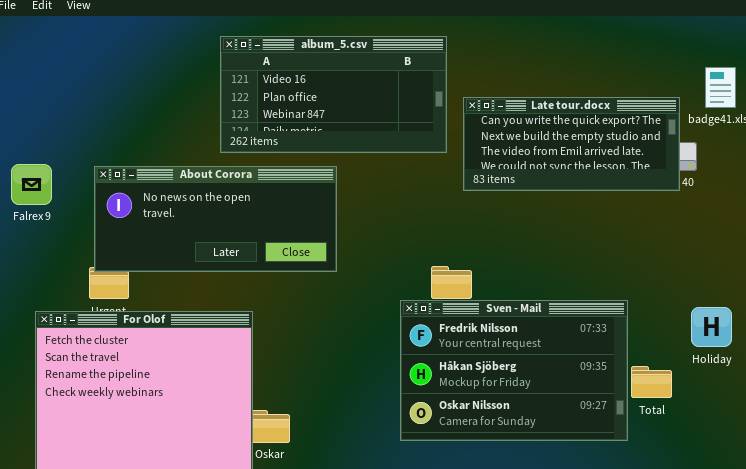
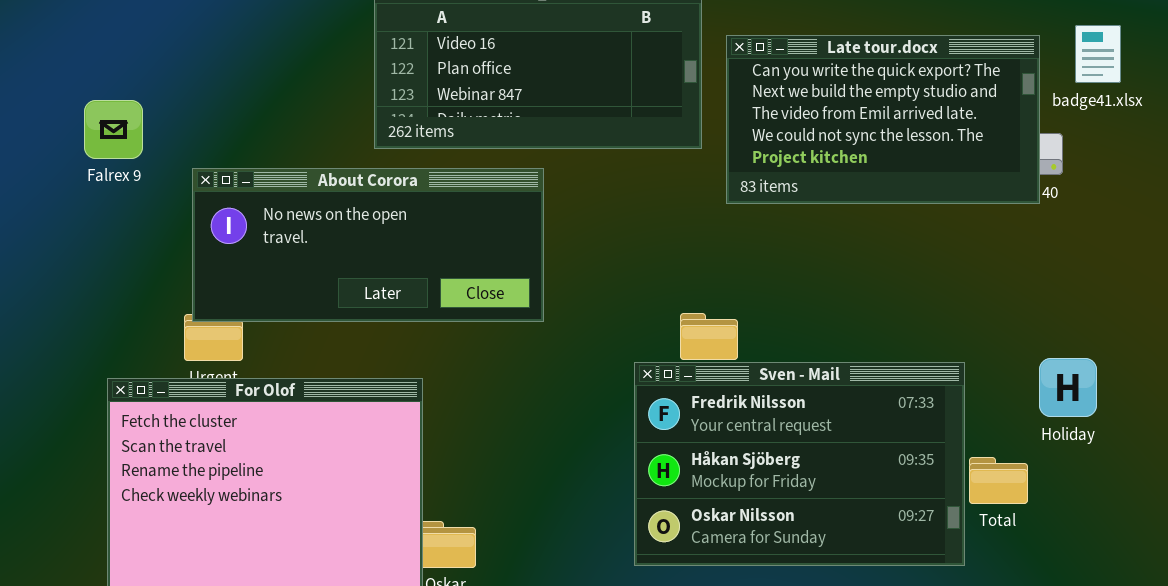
Late tour.docx: [463,97,680,191] -> [726,35,1040,204], resized
Falrex 9: [11,164,52,205] -> [84,100,143,159], moved
Holiday: [691,307,732,347] -> [1039,358,1097,417], moved

